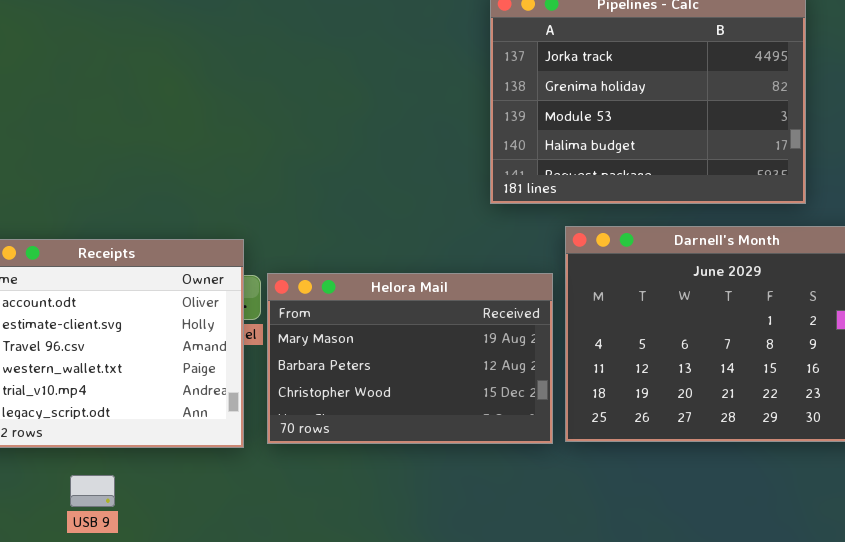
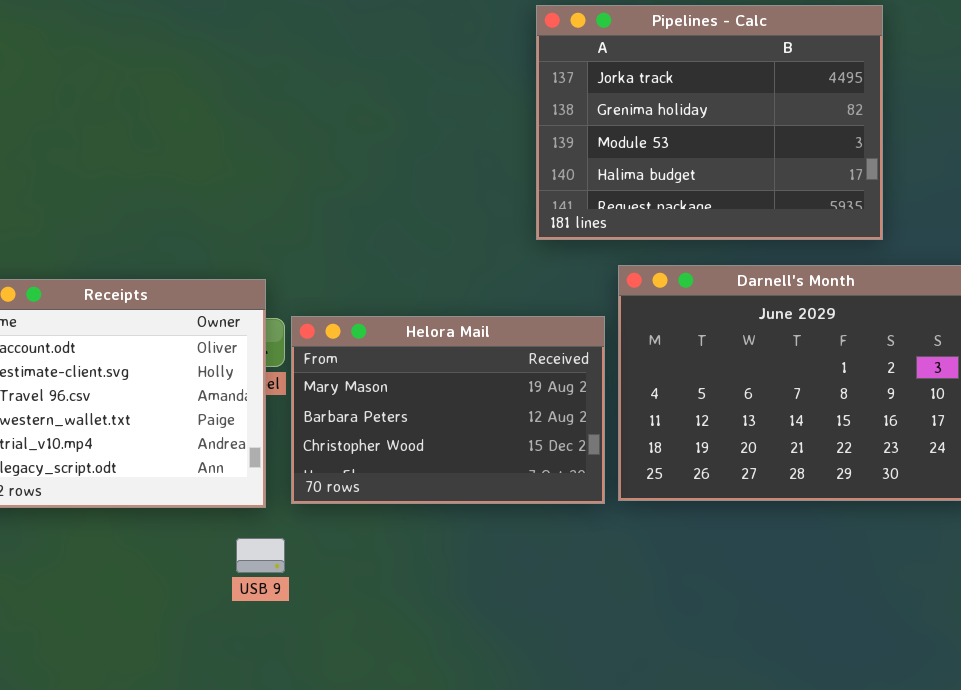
USB 9: [70,475,115,507] -> [236,538,285,573], moved

